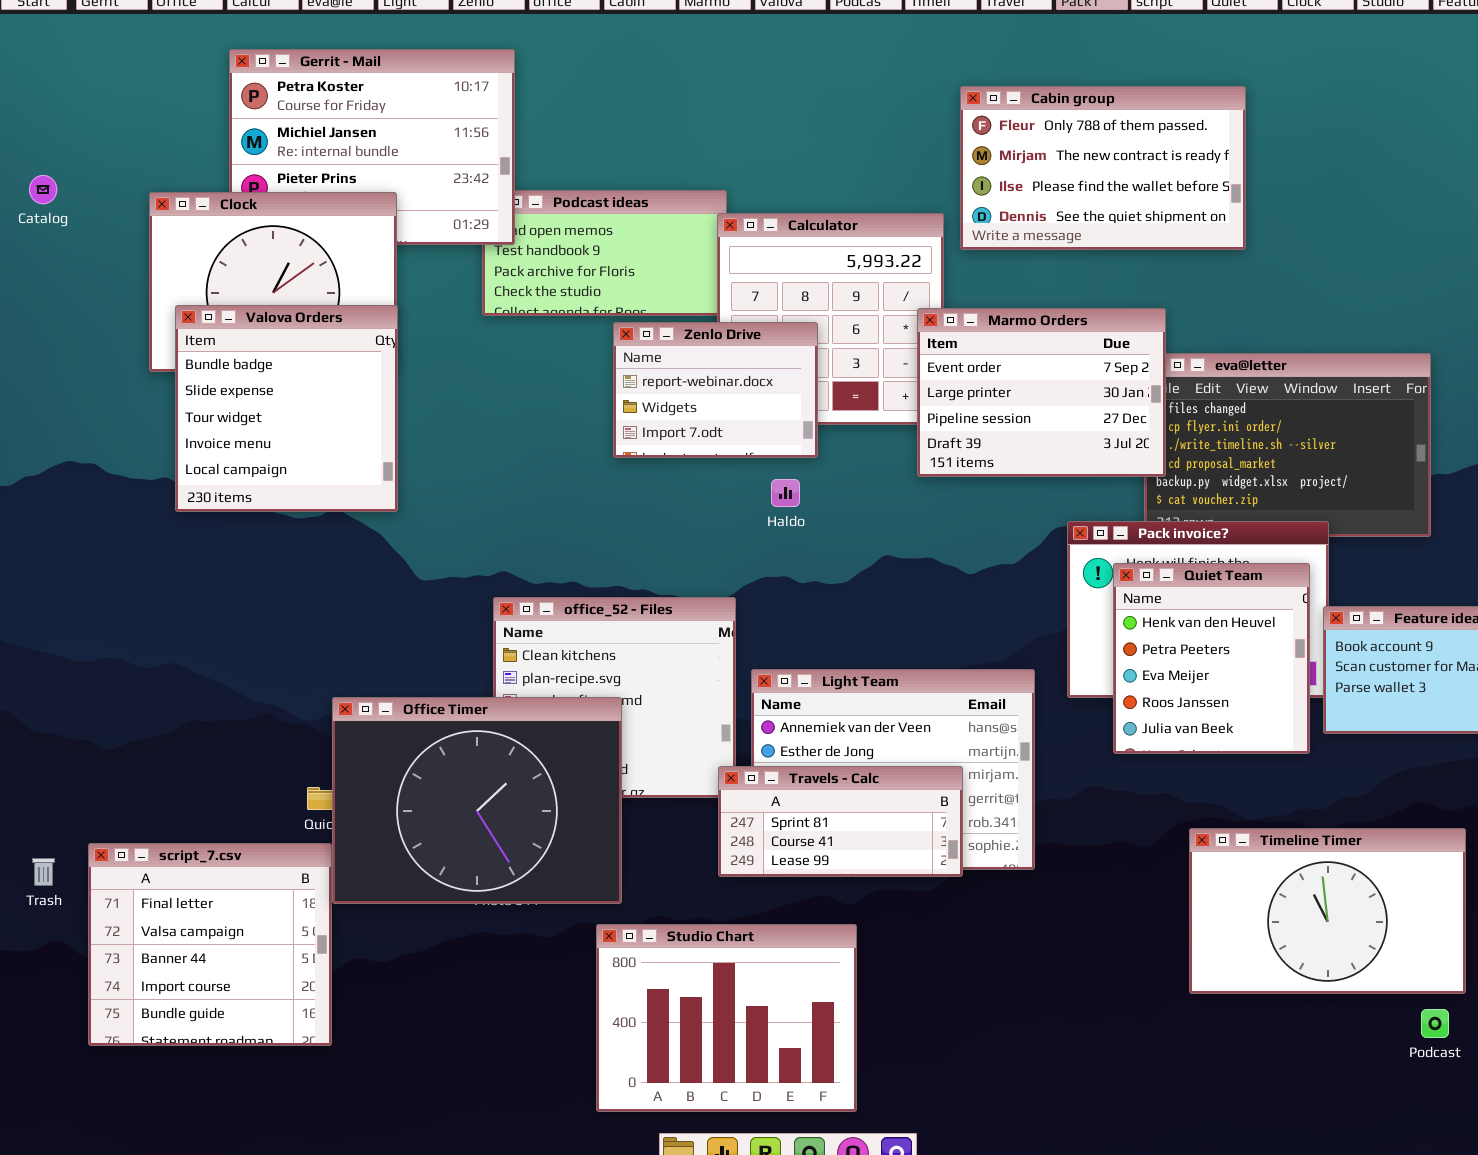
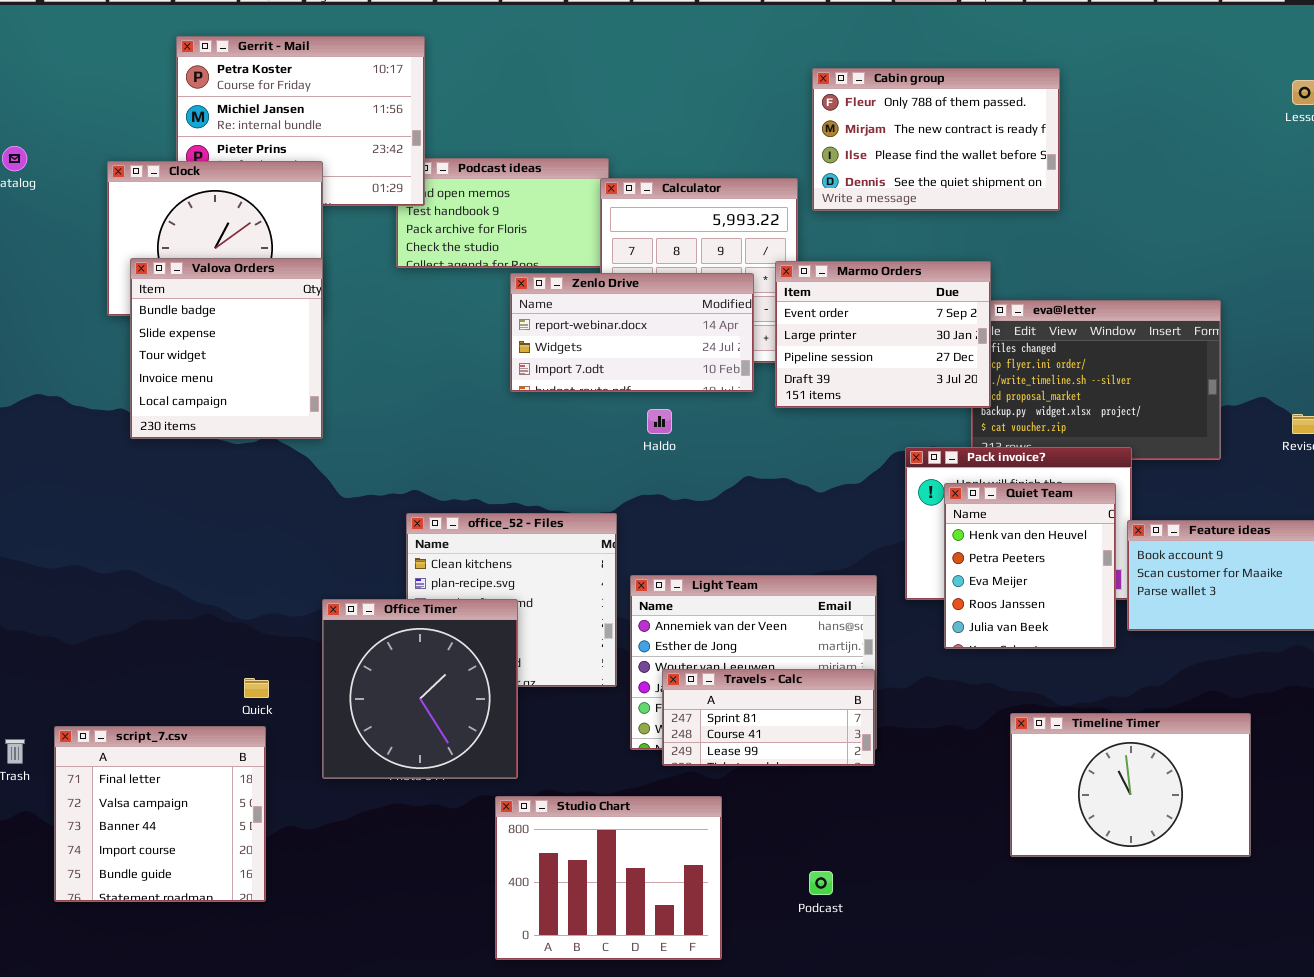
Zenlo Drive: [613,322,818,458] -> [510,273,754,392], resized
Office Timer: [332,697,622,904] -> [322,599,518,779], resized
Travels - Calc: [718,766,963,877] -> [662,669,875,766], moved
Podcast: [1421,1009,1449,1038] -> [809,871,833,895], moved

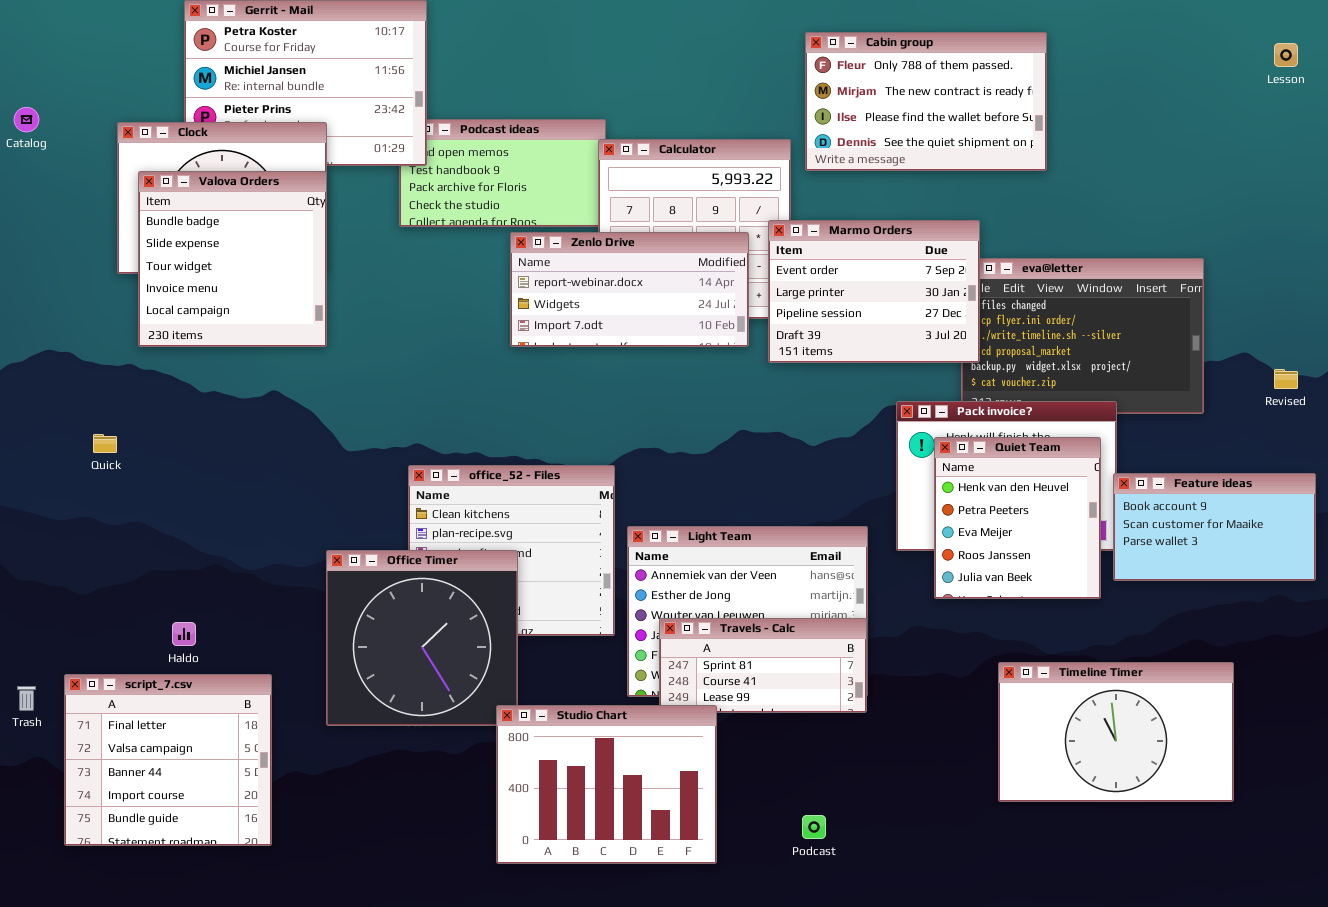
Valova Orders: [130,258,323,439] -> [138,171,327,347], moved
Haldo: [647,409,672,434] -> [172,622,196,646], moved
Quick: [244,678,269,698] -> [93,434,117,453], moved
Studio Chart: [495,796,722,960] -> [496,705,717,864], moved

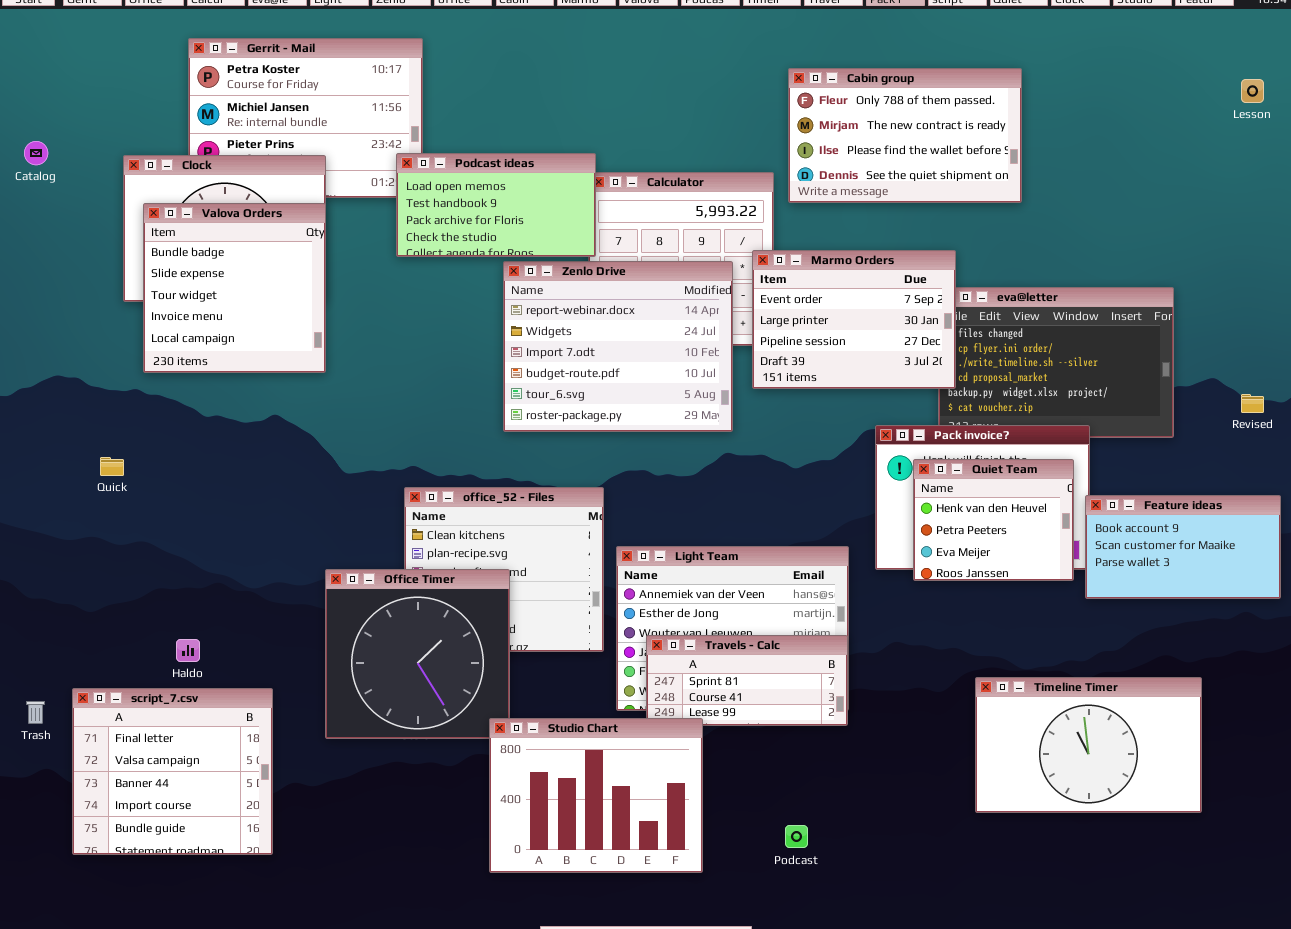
Podcast ideas: [399,119,606,227] -> [396,153,596,257], raised
Zenlo Drive: [510,232,749,347] -> [503,261,733,432], resized
Quiet Team: [934,437,1101,599] -> [913,459,1074,581], resized

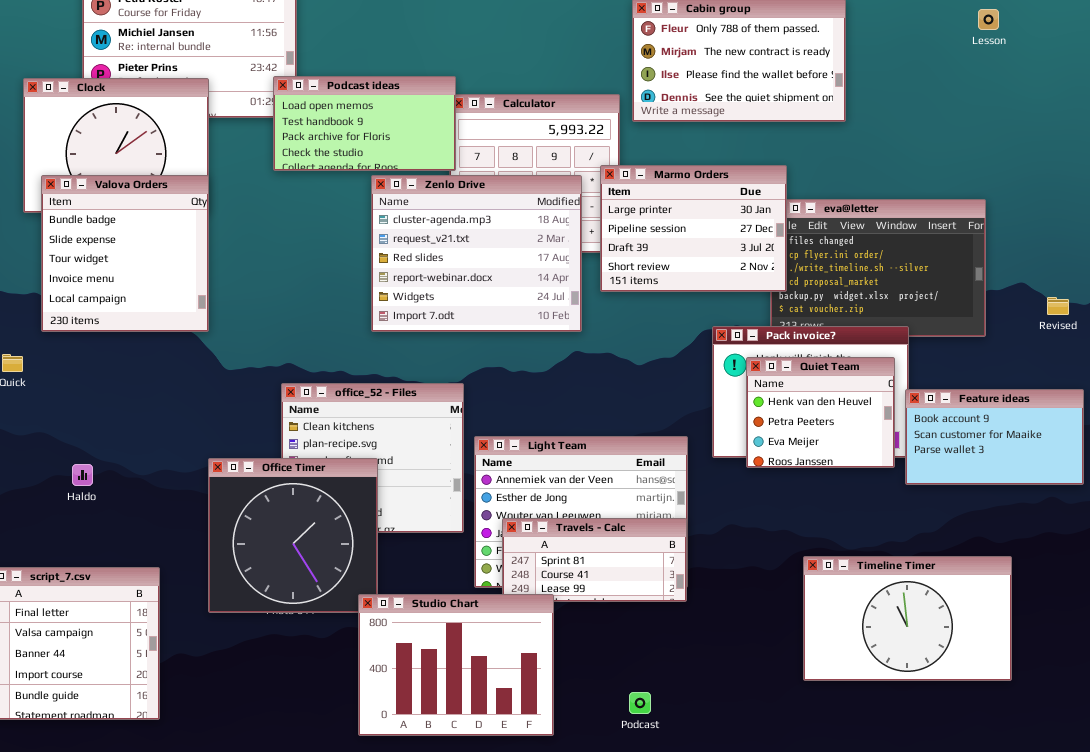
Lesson: [1241,79,1264,103] -> [978,9,999,30], moved
Valova Orders: [143,203,326,373] -> [41,175,209,332], moved
Marmo Orders: [752,250,956,389] -> [600,165,787,292], scrolled down 1 row
Zenlo Drive: [503,261,733,432] -> [371,175,582,332], scrolled up 3 rows
Haldo: [176,639,200,662] -> [72,464,93,486], moved

